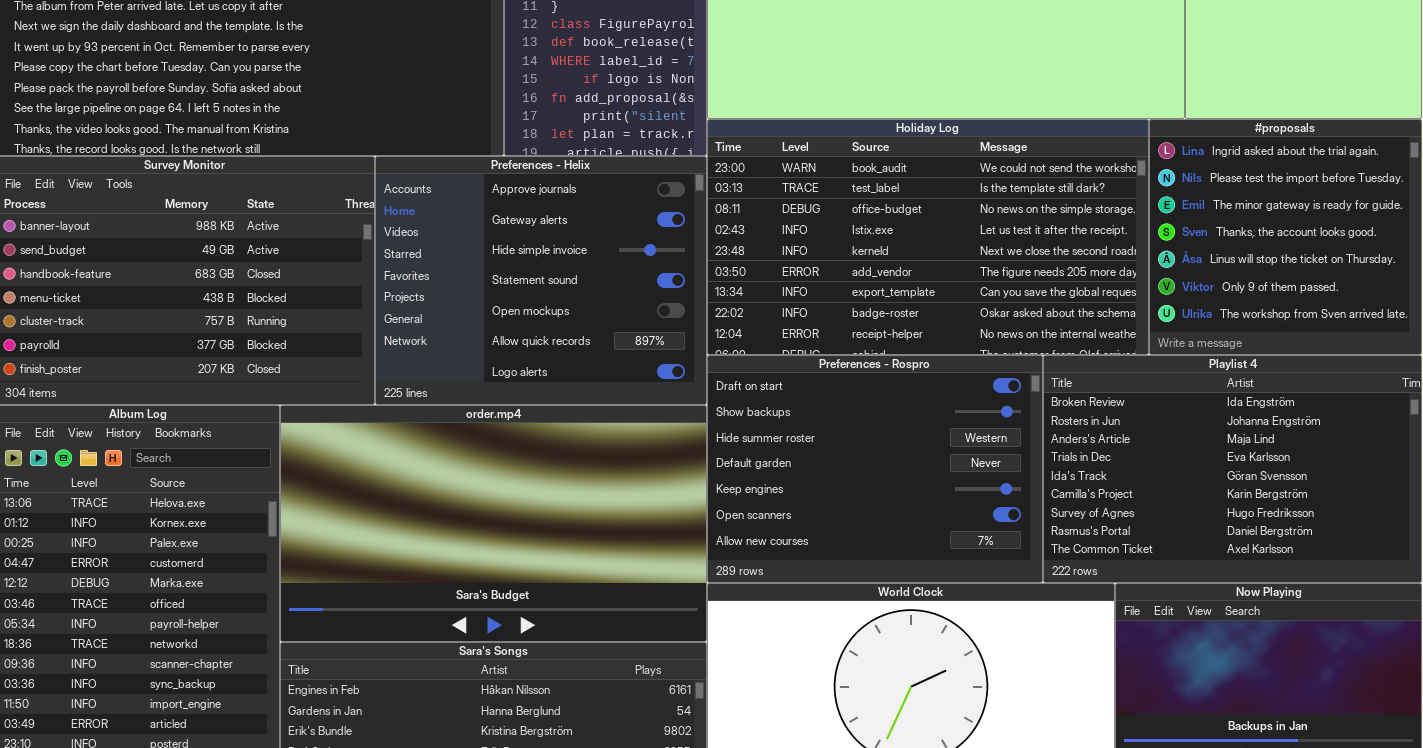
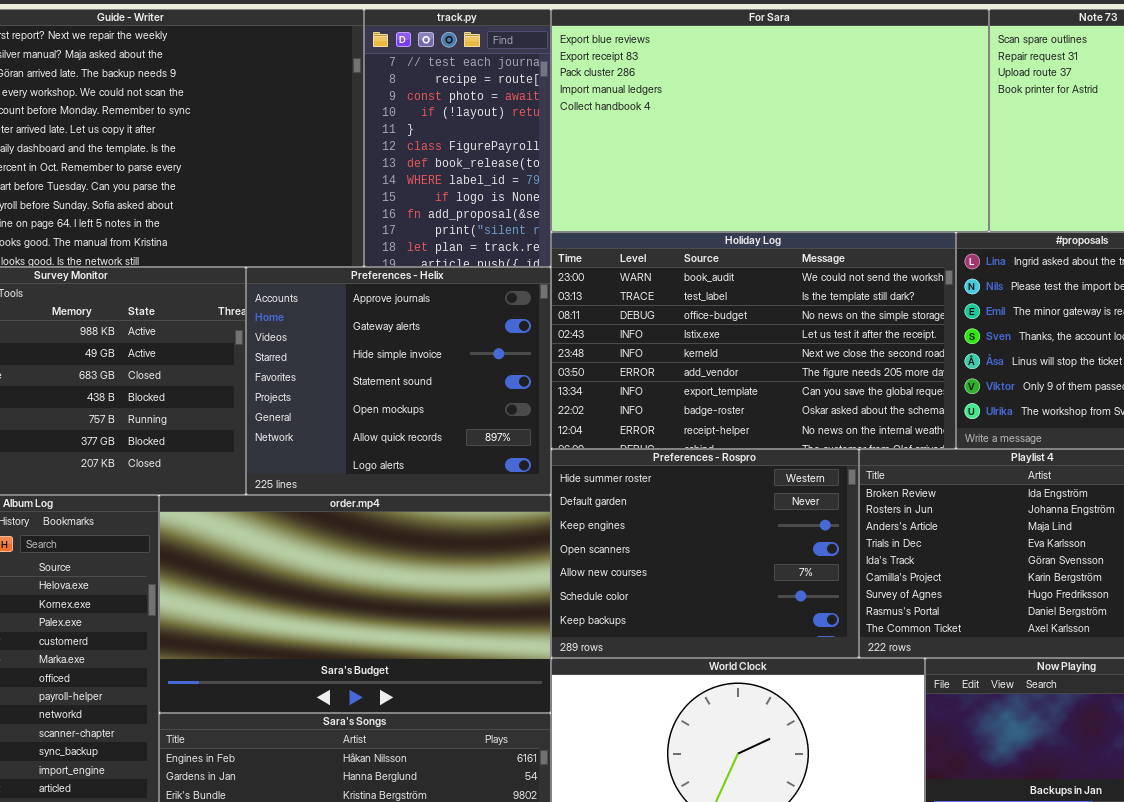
Preferences - Rospro: [707,355,1043,583] -> [551,449,859,658], scrolled down 2 rows

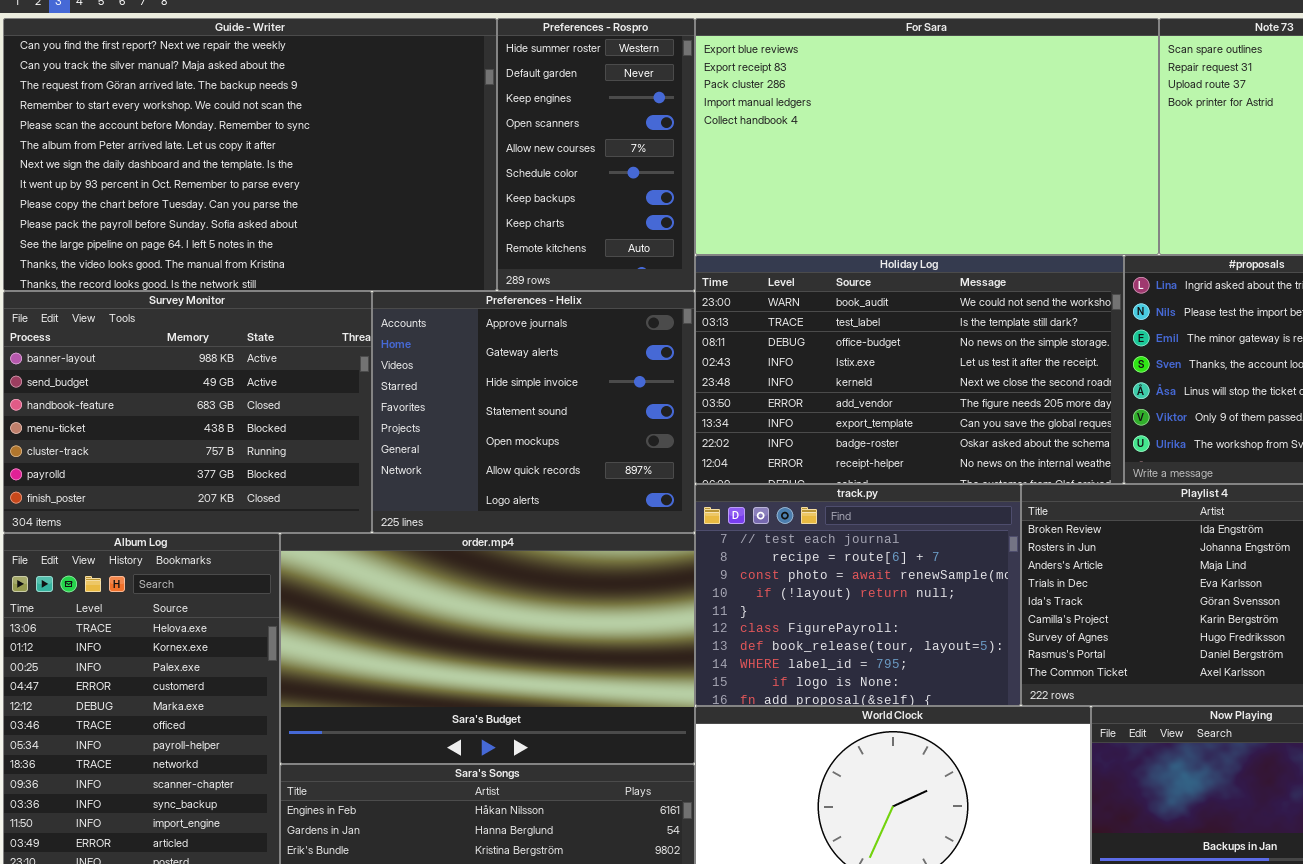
track.py: [364,9,551,267] -> [695,484,1021,706], moved, resized
Preferences - Rospro: [551,449,859,658] -> [497,18,695,291], moved, resized

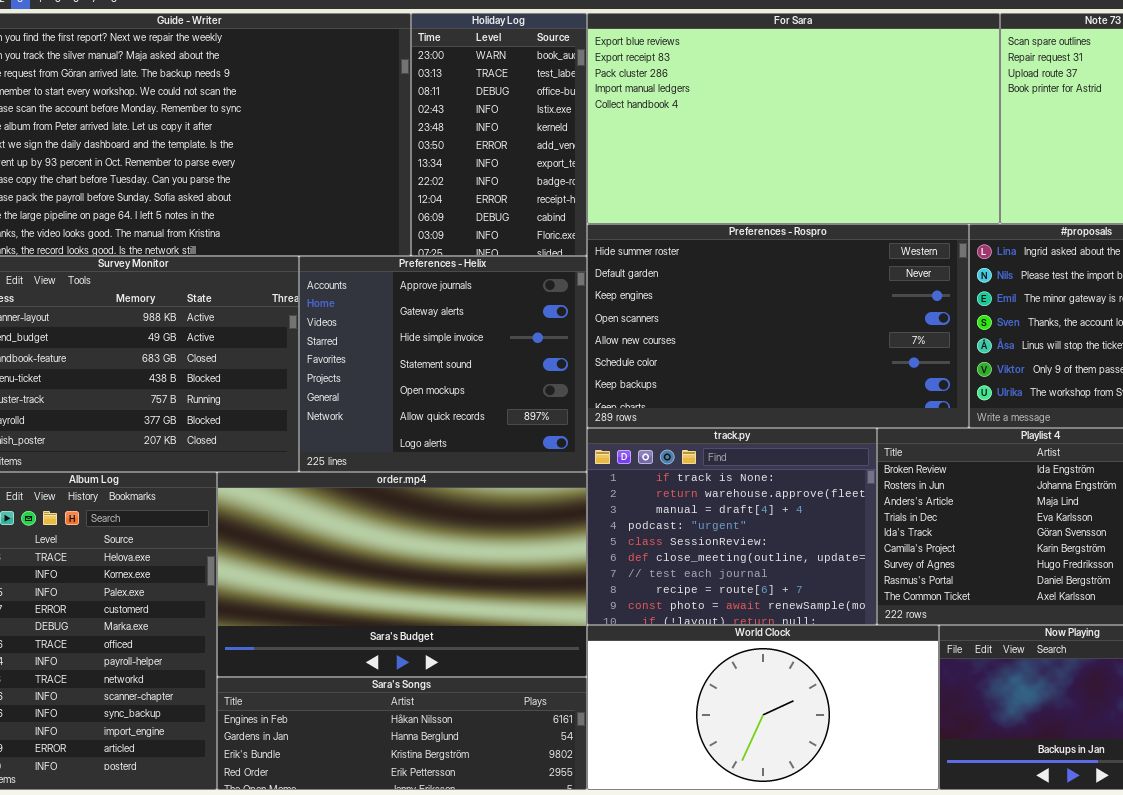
Preferences - Rospro: [497,18,695,291] -> [587,224,969,428], moved, resized
Holiday Log: [695,255,1124,484] -> [411,13,587,256], moved, resized
track.py: [695,484,1021,706] -> [587,428,877,625], scrolled up 6 rows

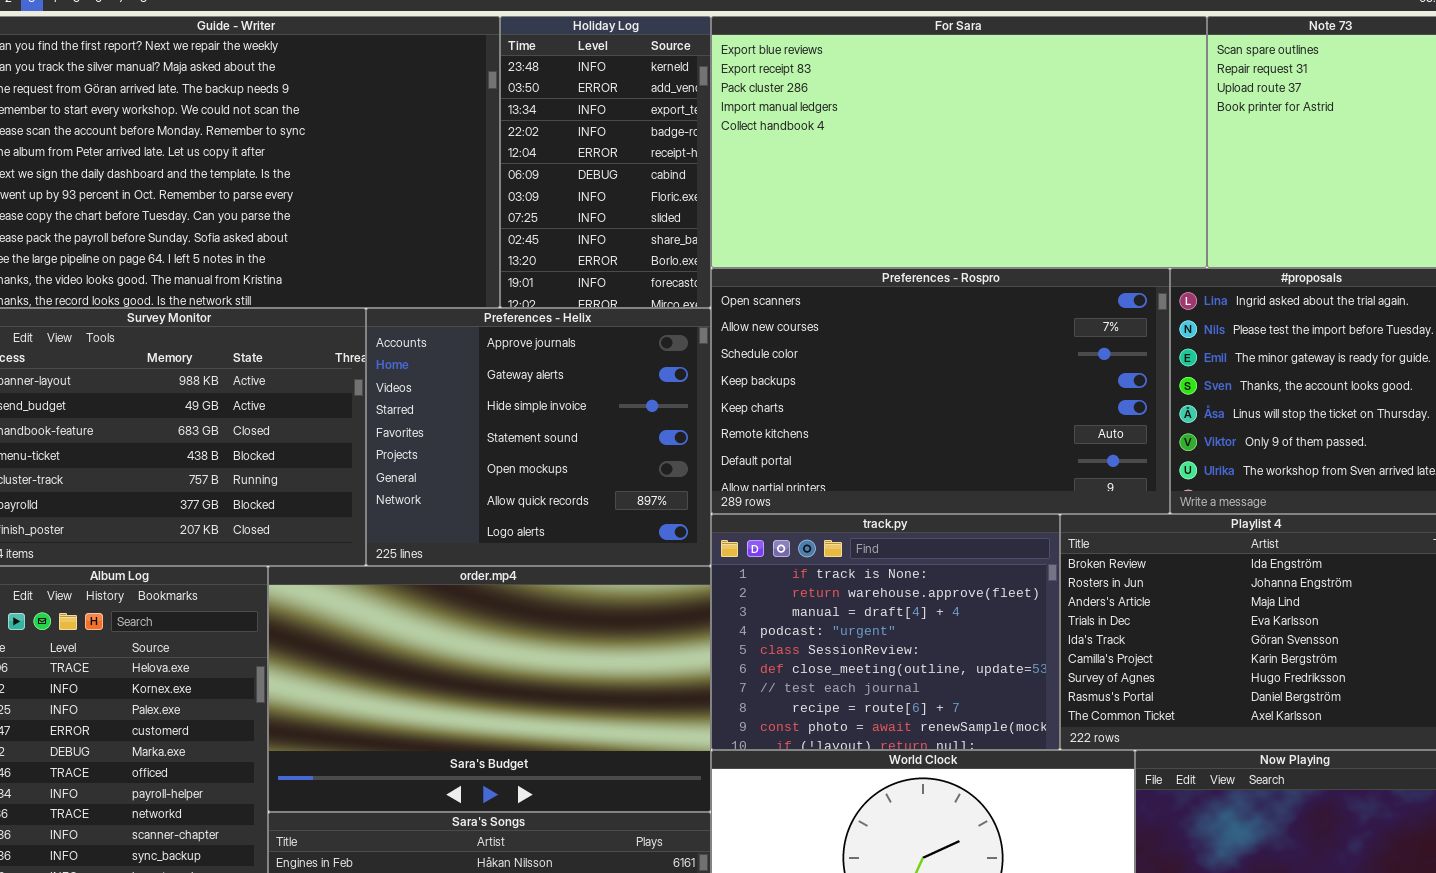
Holiday Log: [411,13,587,256] -> [500,16,711,308], scrolled down 4 rows
Preferences - Rospro: [587,224,969,428] -> [711,268,1170,514], scrolled down 3 rows

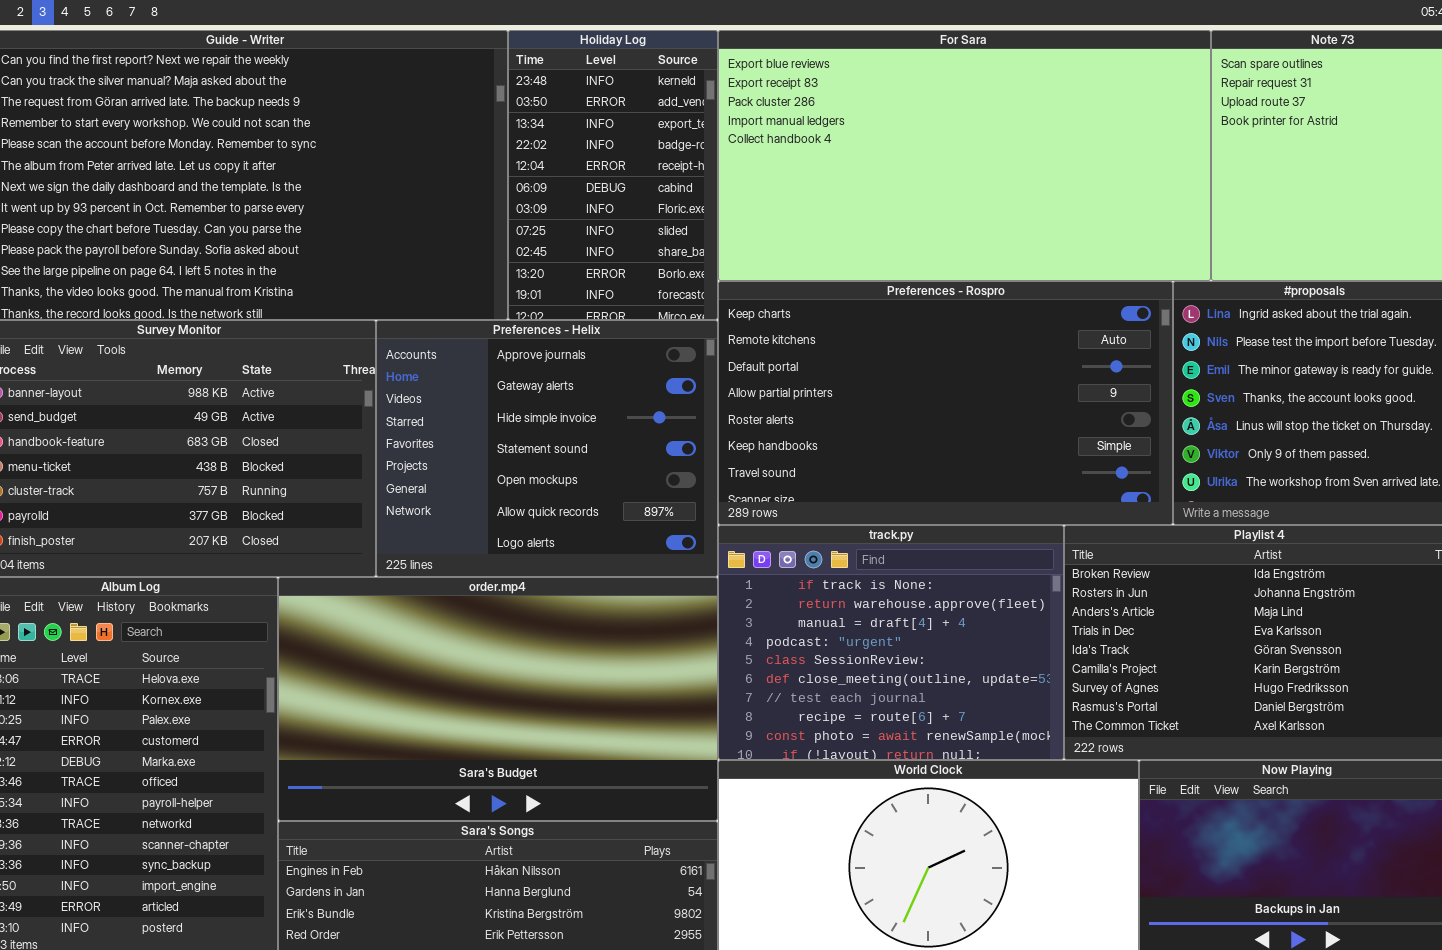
Preferences - Rospro: [711,268,1170,514] -> [718,281,1173,525], scrolled down 4 rows

